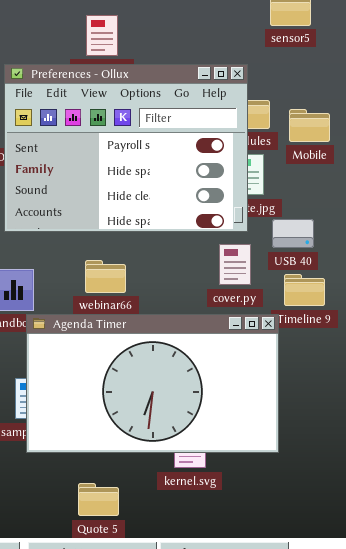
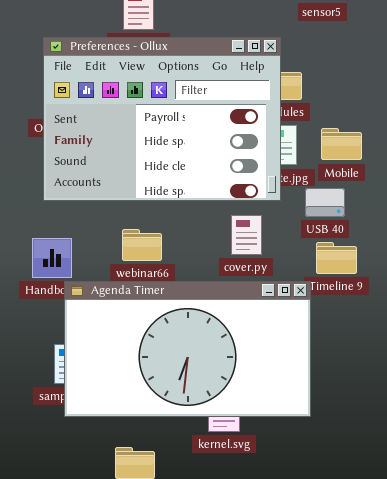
Mobile: [289,109,330,142] -> [321,128,362,160], moved
cover.py: [219,244,251,285] -> [231,215,262,255], moved

